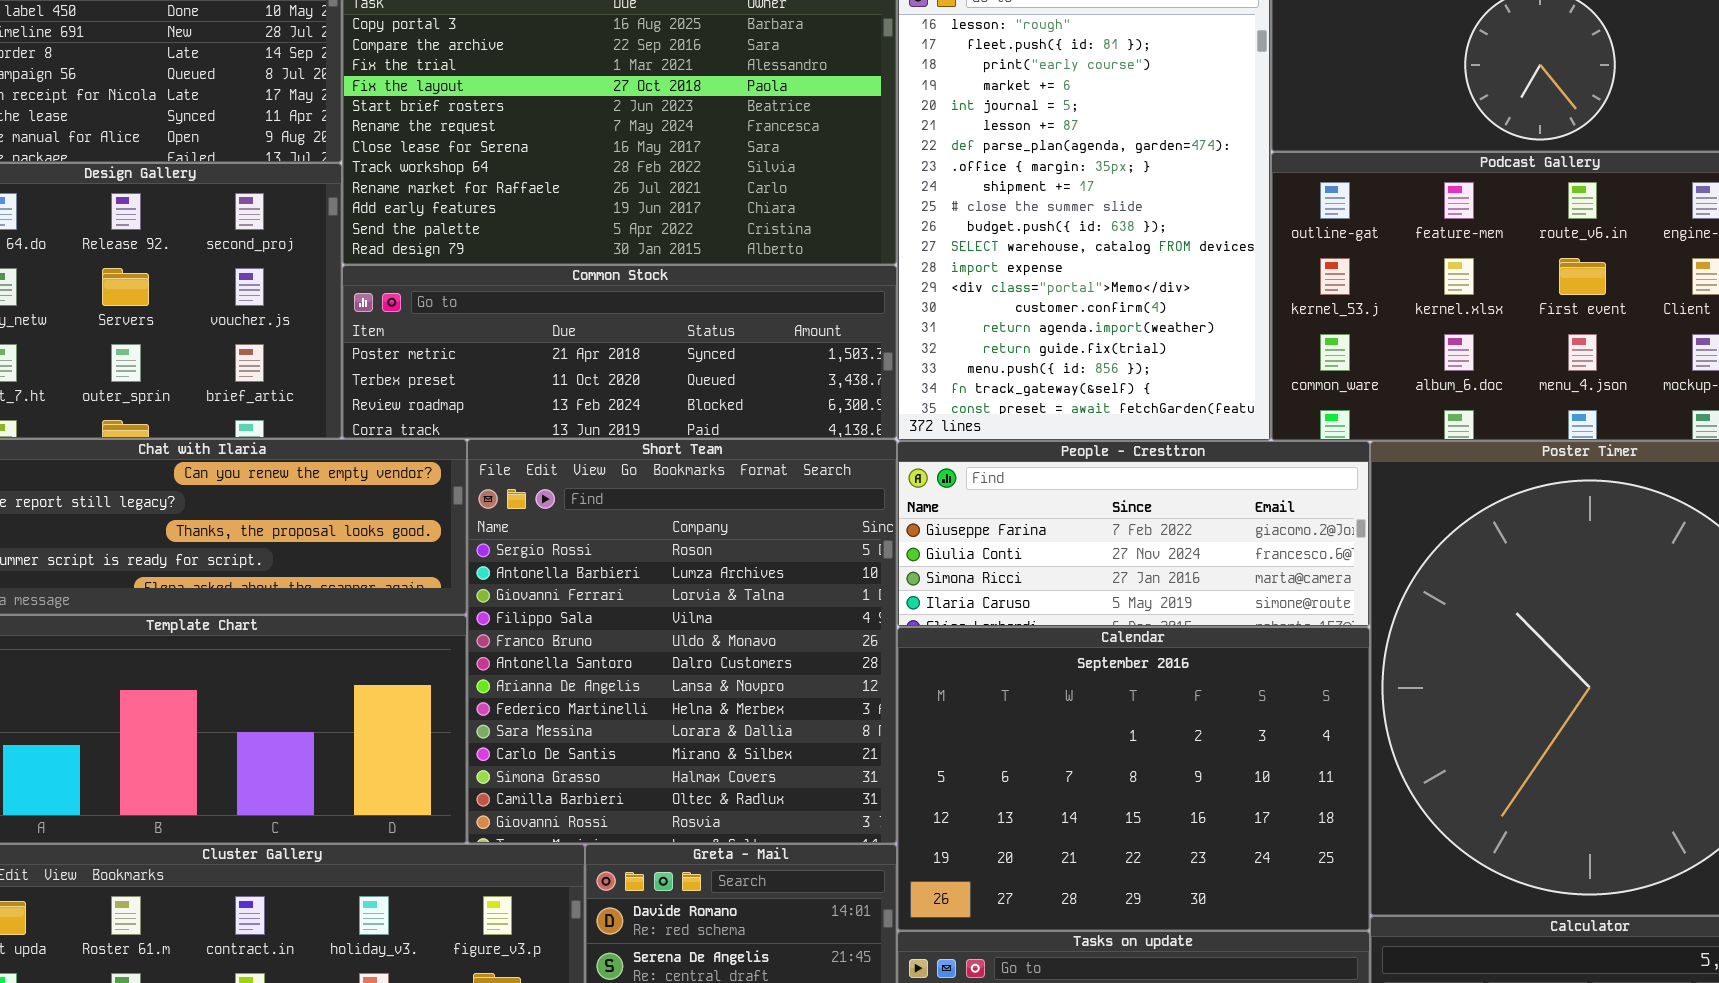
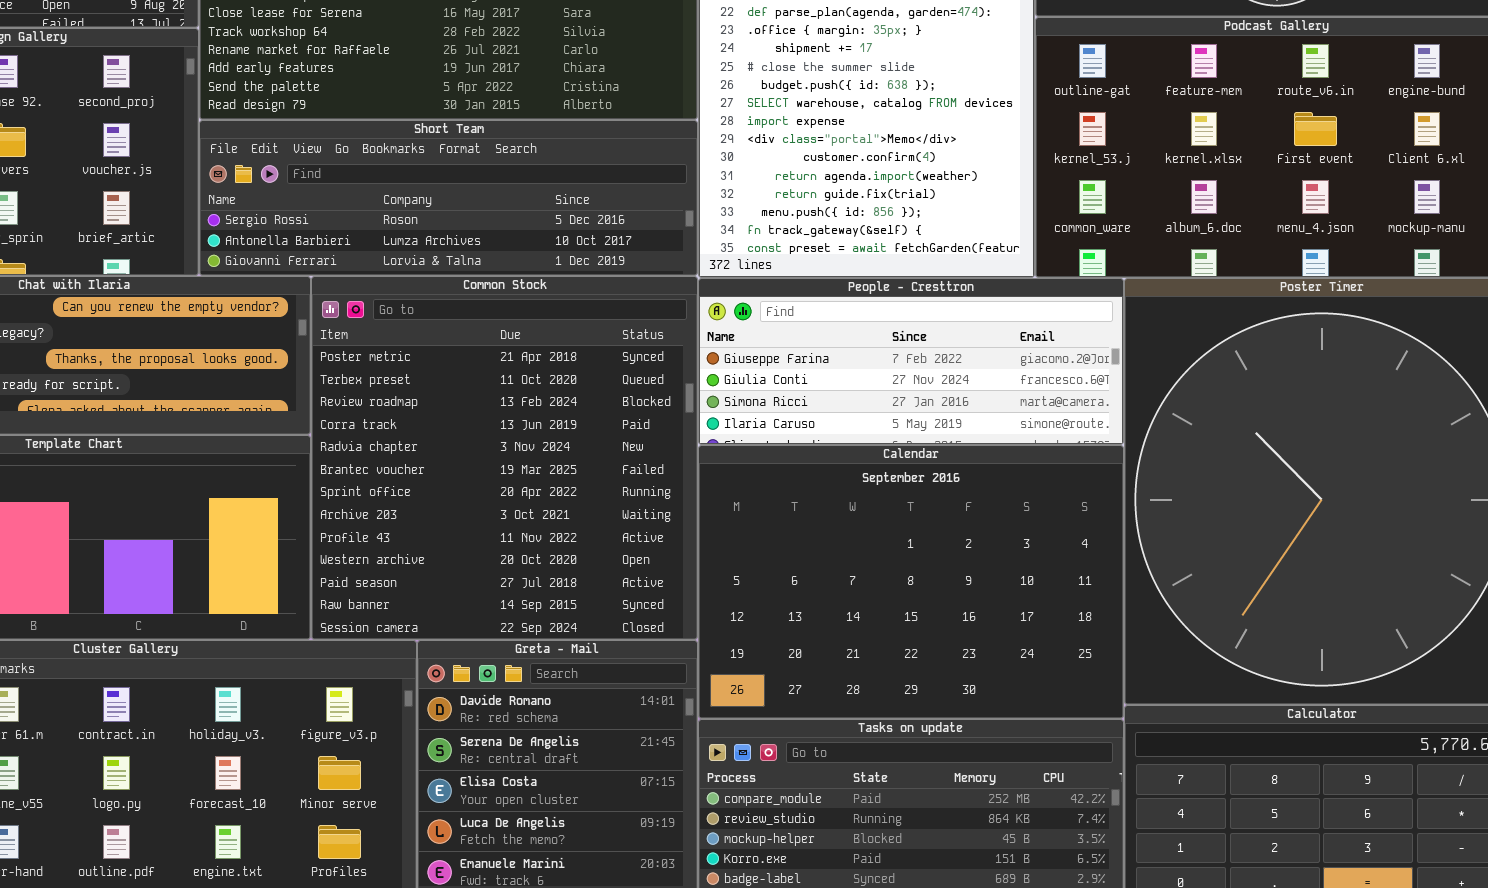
Common Stock: [342,265,897,439] -> [311,276,698,640], moved, resized
Short Team: [467,439,897,844] -> [199,120,698,276], moved, resized

